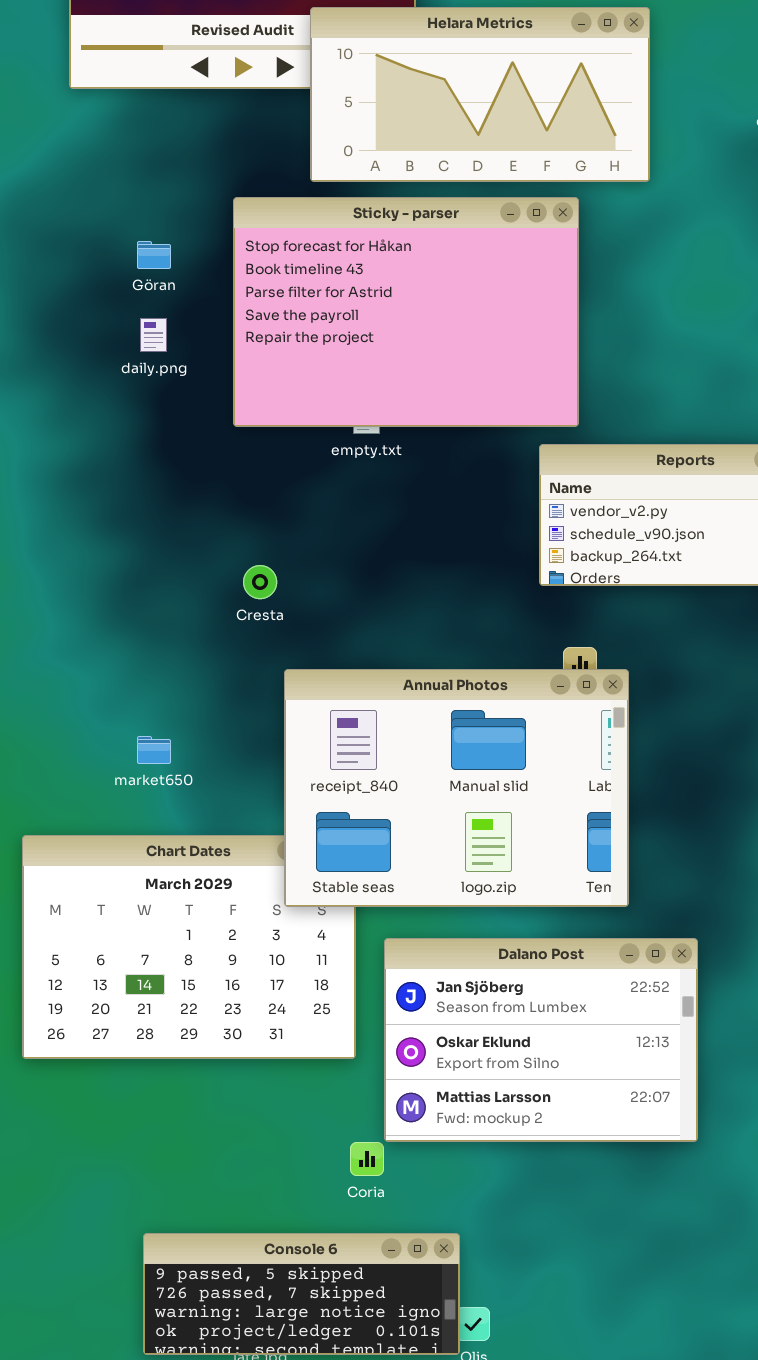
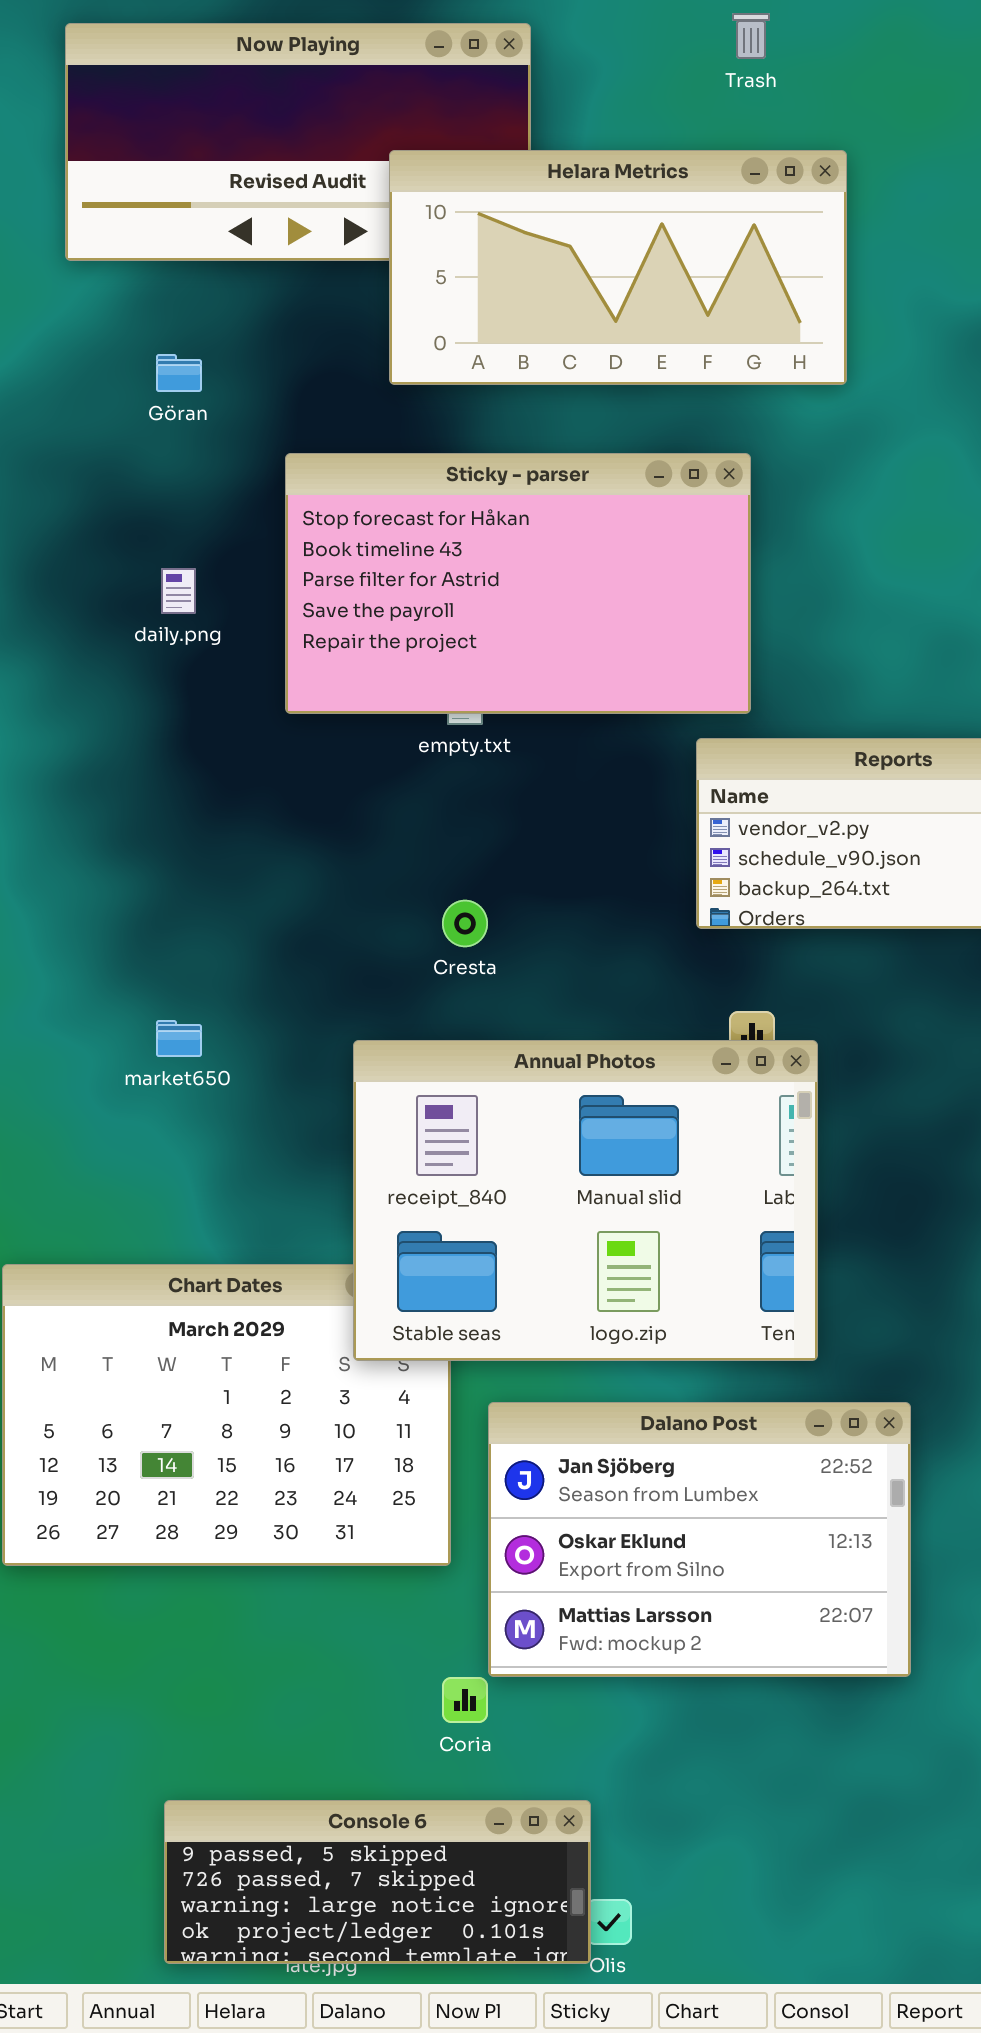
Sticky - parser: [233,197,579,427] -> [285,453,751,714], resized
Göran: [137,241,171,269] -> [156,354,202,392], moved
Cresta: [243,565,277,599] -> [442,900,488,947], moved
market650: [137,736,171,764] -> [156,1020,202,1057], moved

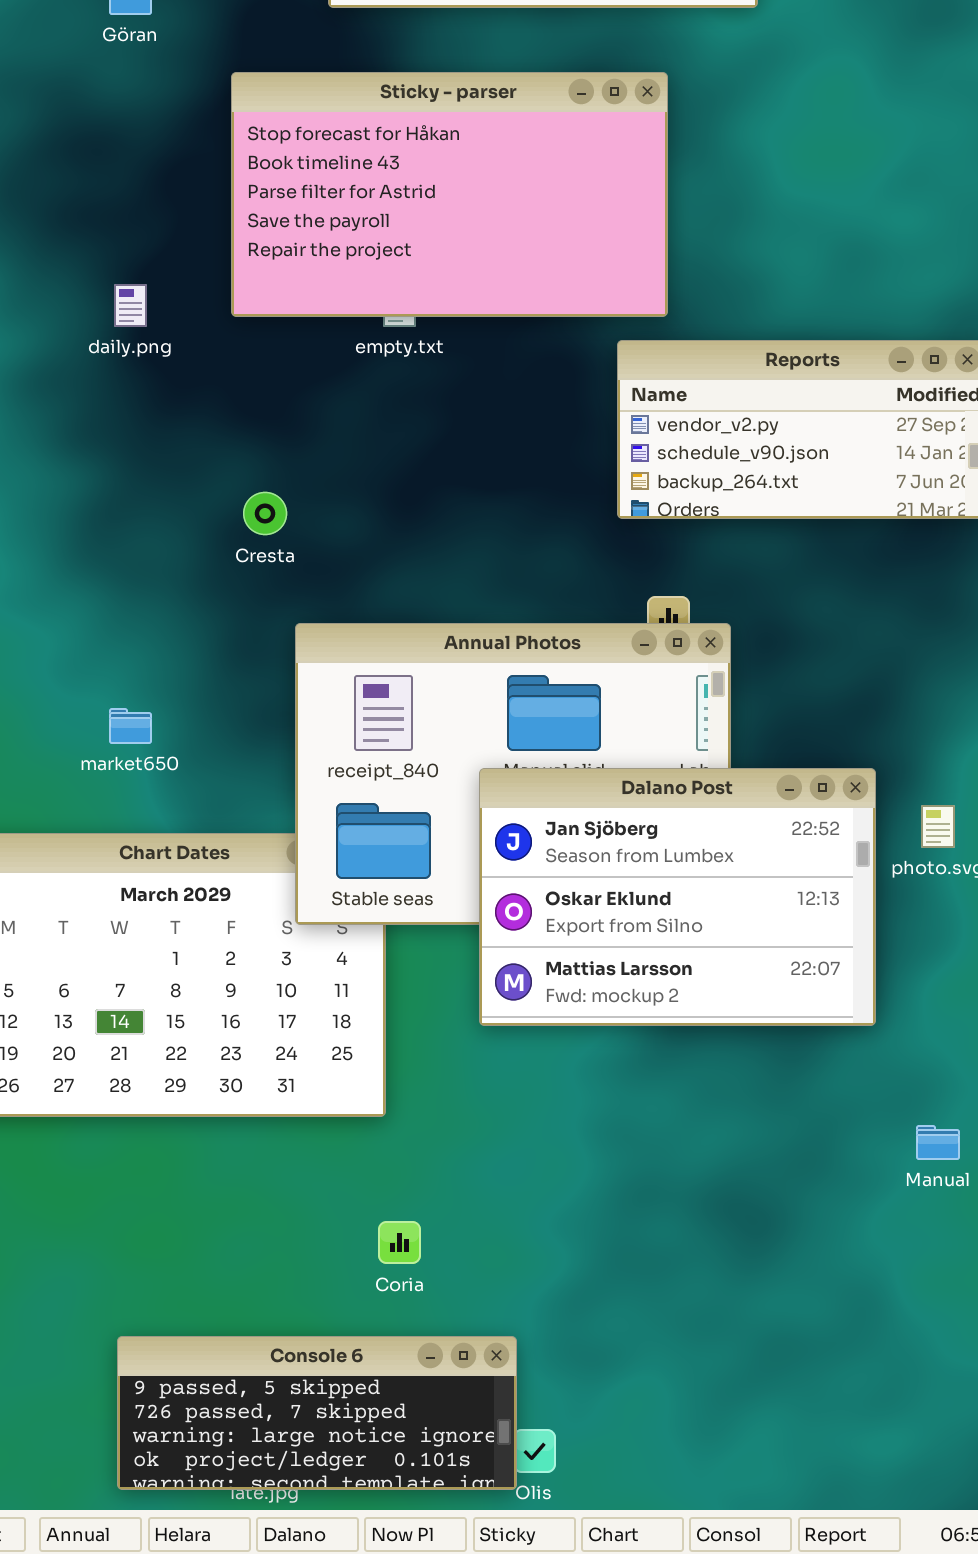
daily.png: [161,568,196,614] -> [114,284,147,327], moved
Cresta: [442,900,488,947] -> [243,492,287,535], moved
market650: [156,1020,202,1057] -> [109,708,152,744], moved
Dalano Post: [488,1402,911,1677] -> [479,768,876,1026], moved

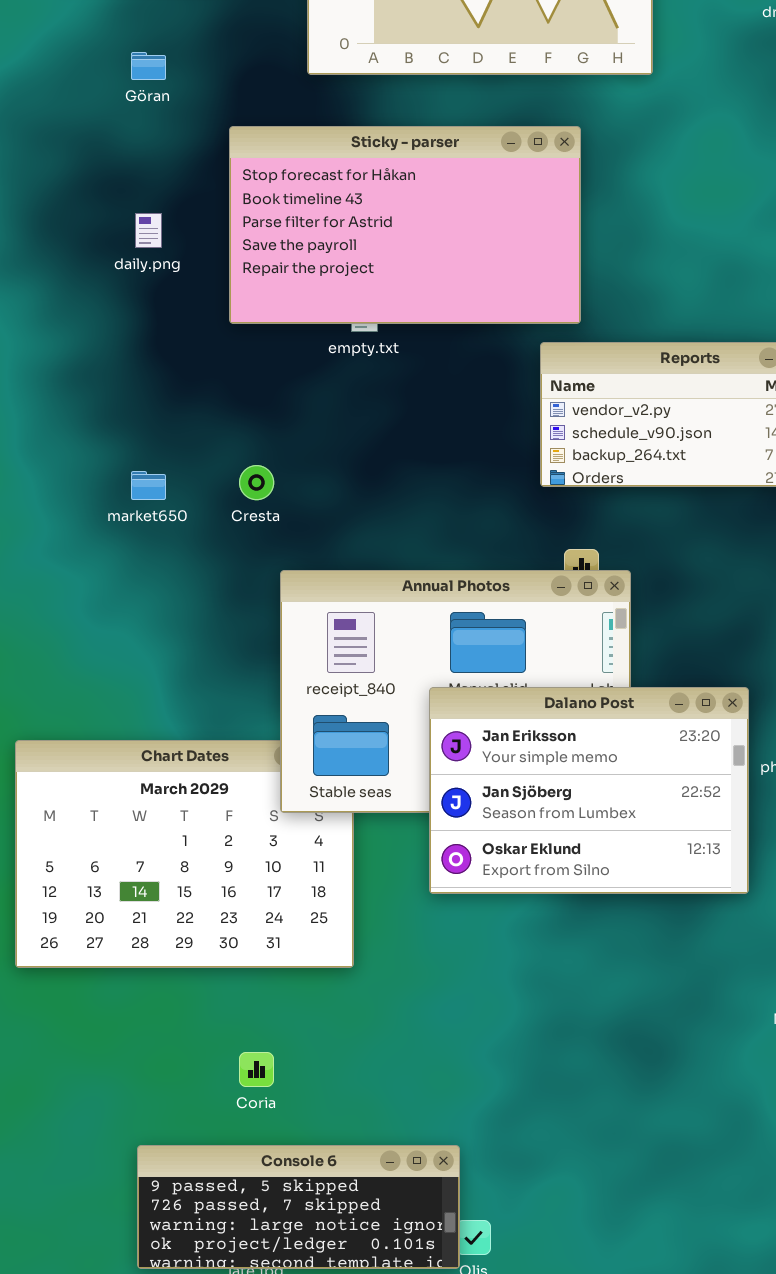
daily.png: [114,284,147,327] -> [135,213,162,248], moved
market650: [109,708,152,744] -> [131,471,166,500], moved
Dalano Post: [479,768,876,1026] -> [429,687,749,894], scrolled up 1 row
Coria: [378,1221,421,1264] -> [239,1052,274,1087], moved

